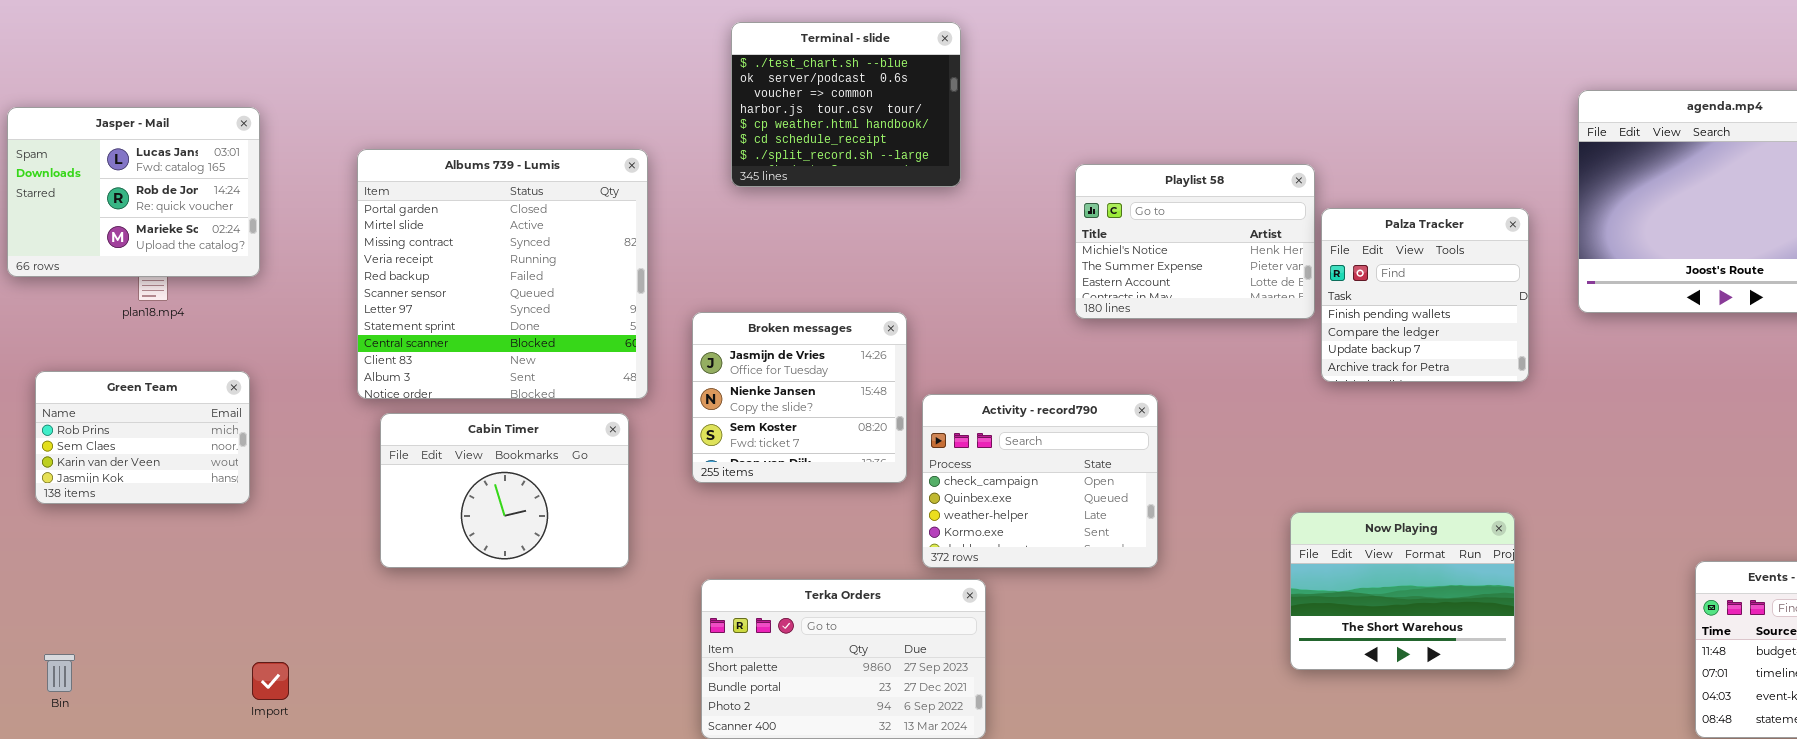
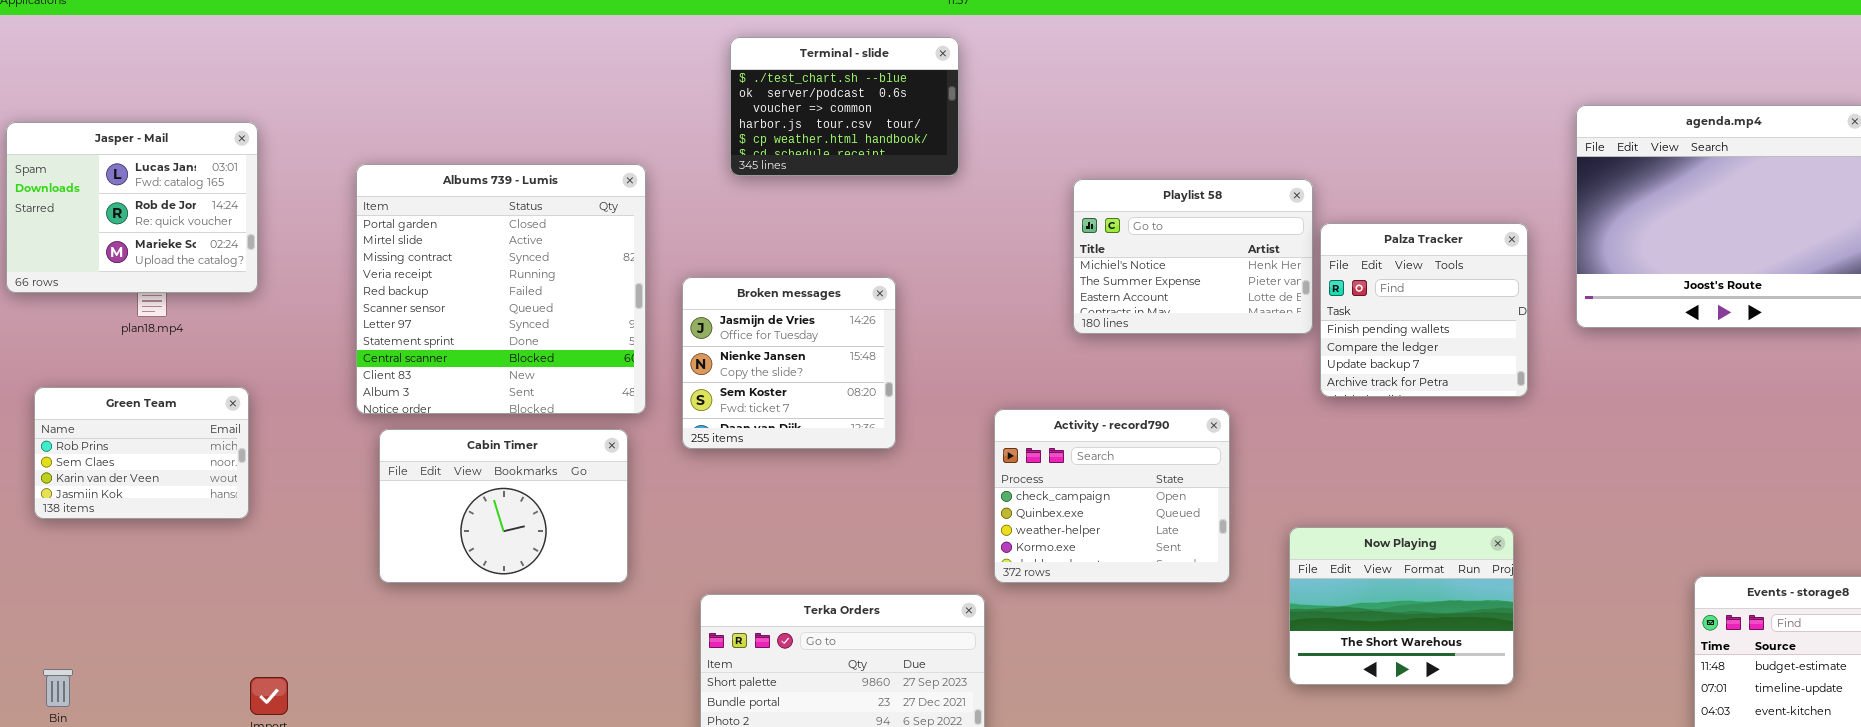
Terminal - slide: [731,22,961,187] -> [730,37,959,176], resized
Broken messages: [692,312,907,483] -> [682,277,896,449], moved
Activity - record790: [922,394,1158,568] -> [994,409,1230,583], moved

